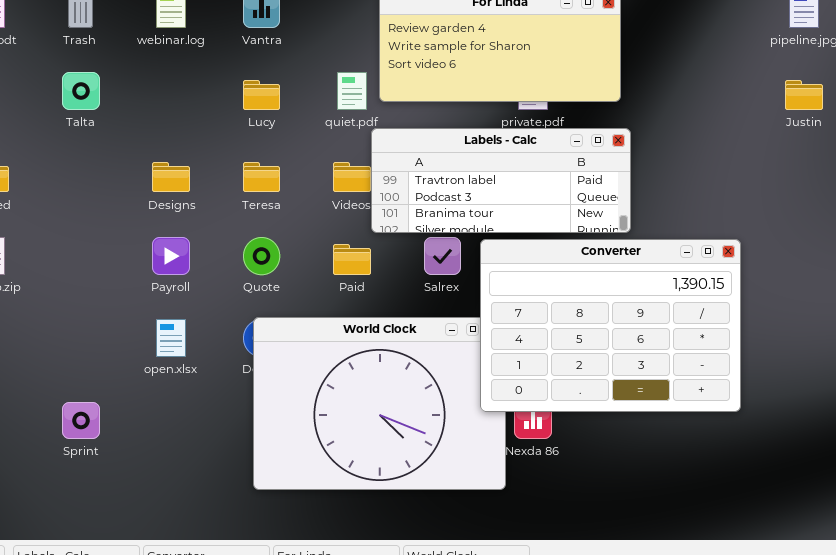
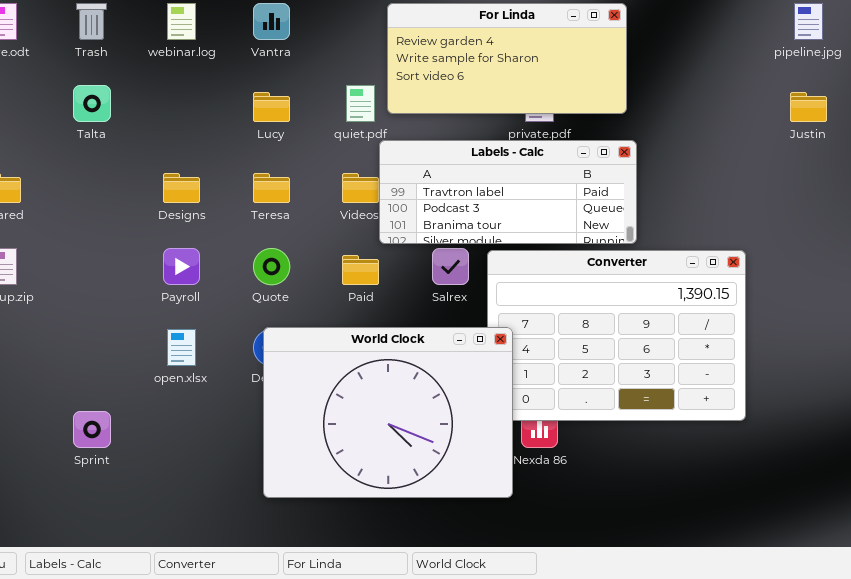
World Clock: [253,317,506,490] -> [263,327,513,498], raised

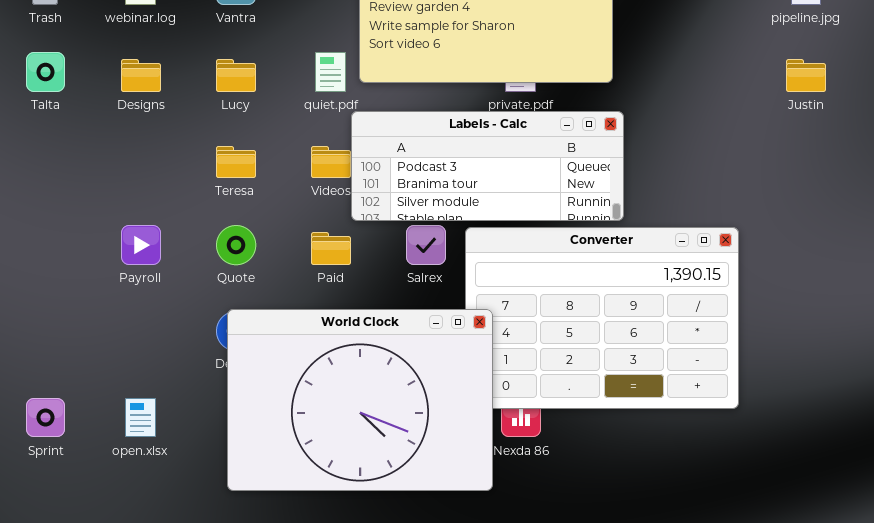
Labels - Calc: [379,140,637,244] -> [351,111,624,221], scrolled down 1 row
Designs: [163,173,200,203] -> [121,59,161,92], moved
open.xlsx: [167,329,196,366] -> [125,398,156,437], moved

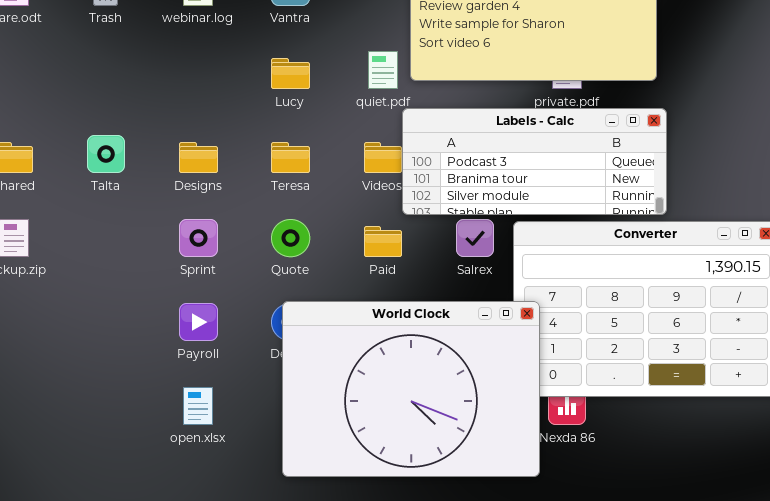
Talta: [26,52,65,92] -> [87,135,125,173], moved
Designs: [121,59,161,92] -> [179,142,218,173], moved
Payroll: [121,225,161,265] -> [179,303,218,341], moved
Sprint: [26,398,65,437] -> [179,219,218,257], moved

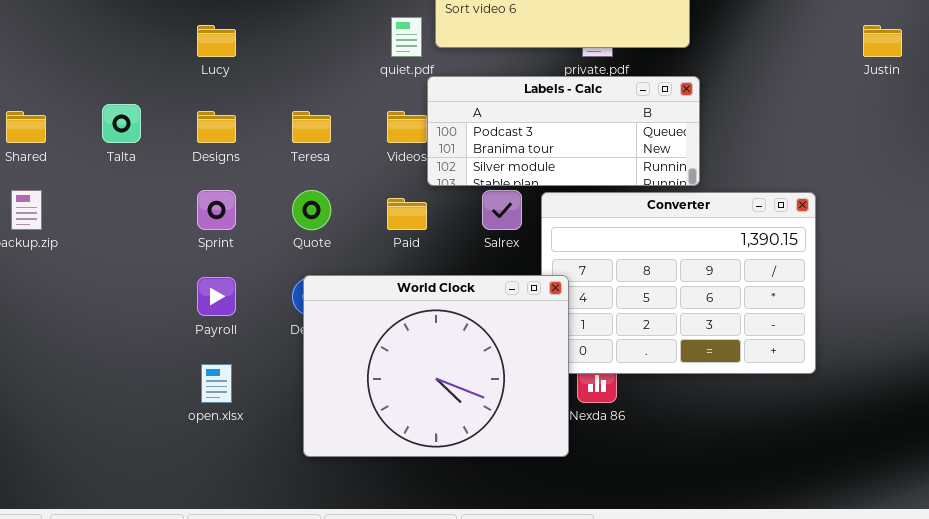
Lucy: [271,58,310,89] -> [197,25,236,57], moved

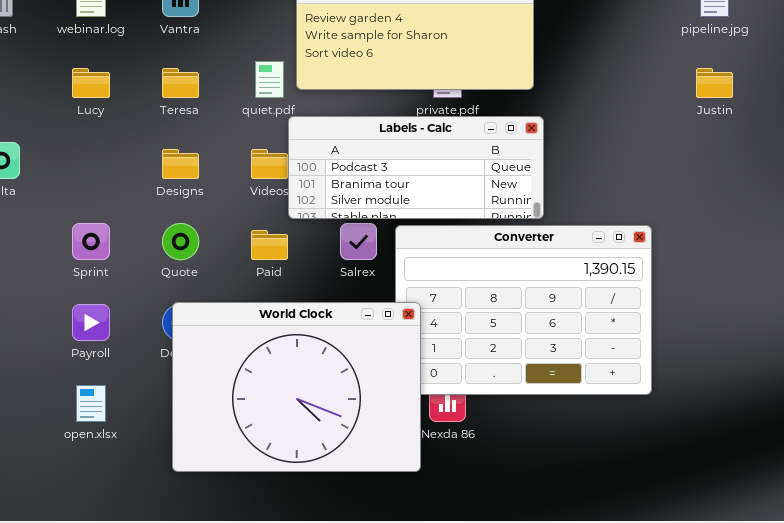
Designs: [197,111,236,143] -> [162,149,199,179], moved
Teresa: [292,111,331,143] -> [162,68,199,98], moved

